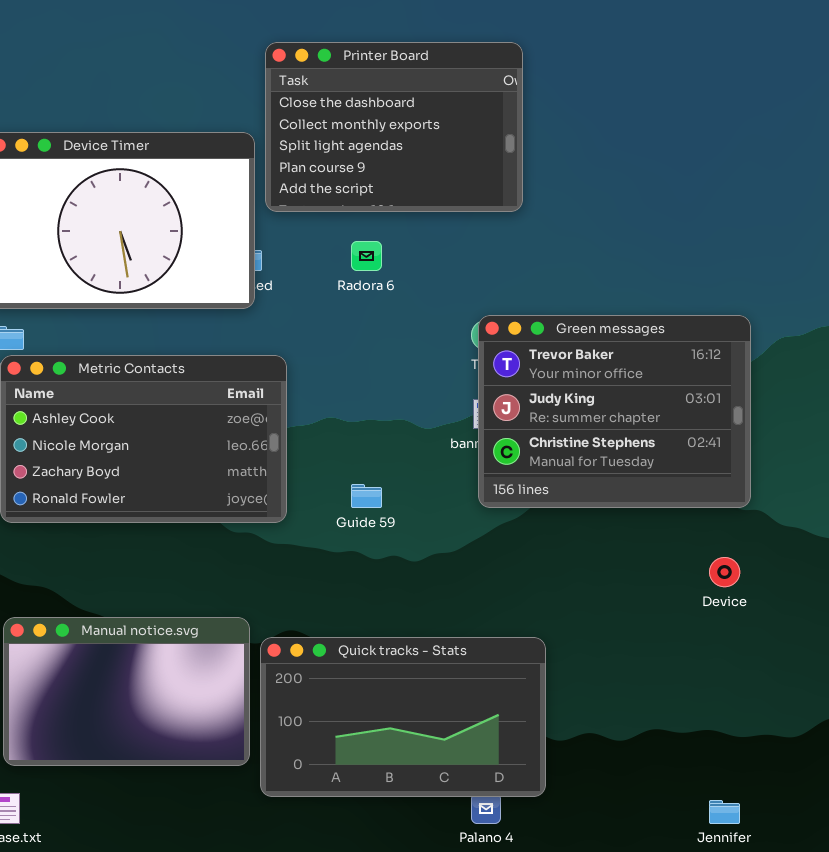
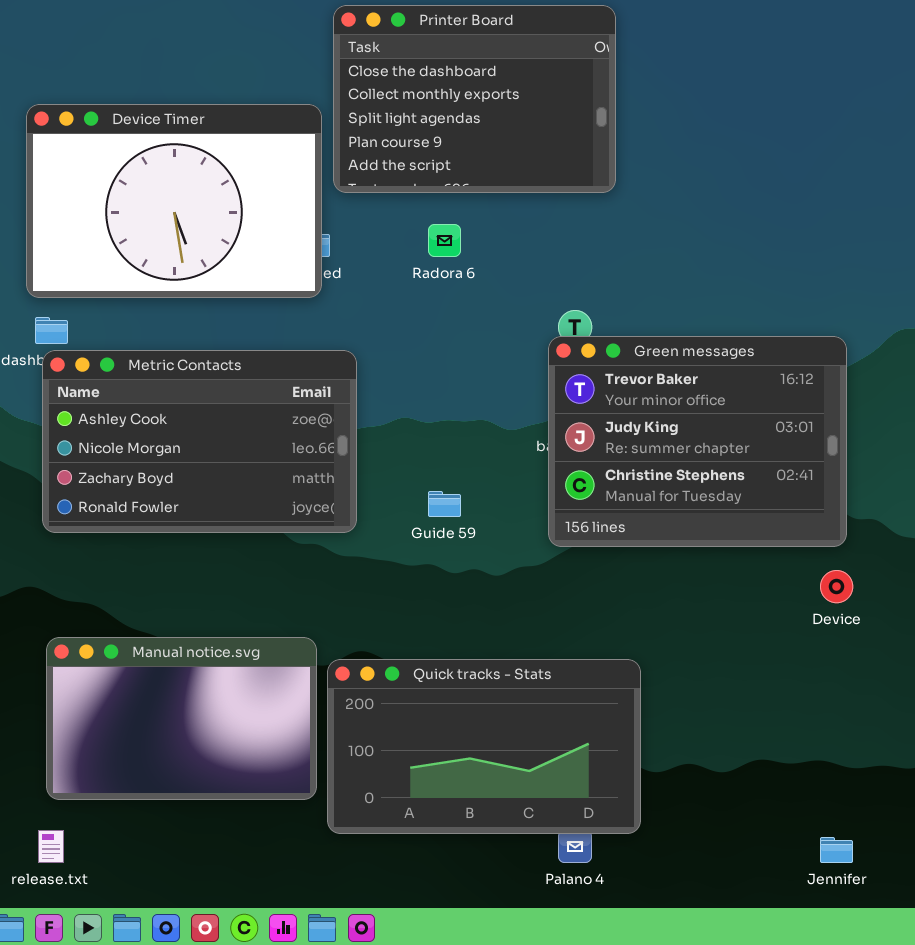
Green messages: [478,315,751,508] -> [548,336,847,547], moved

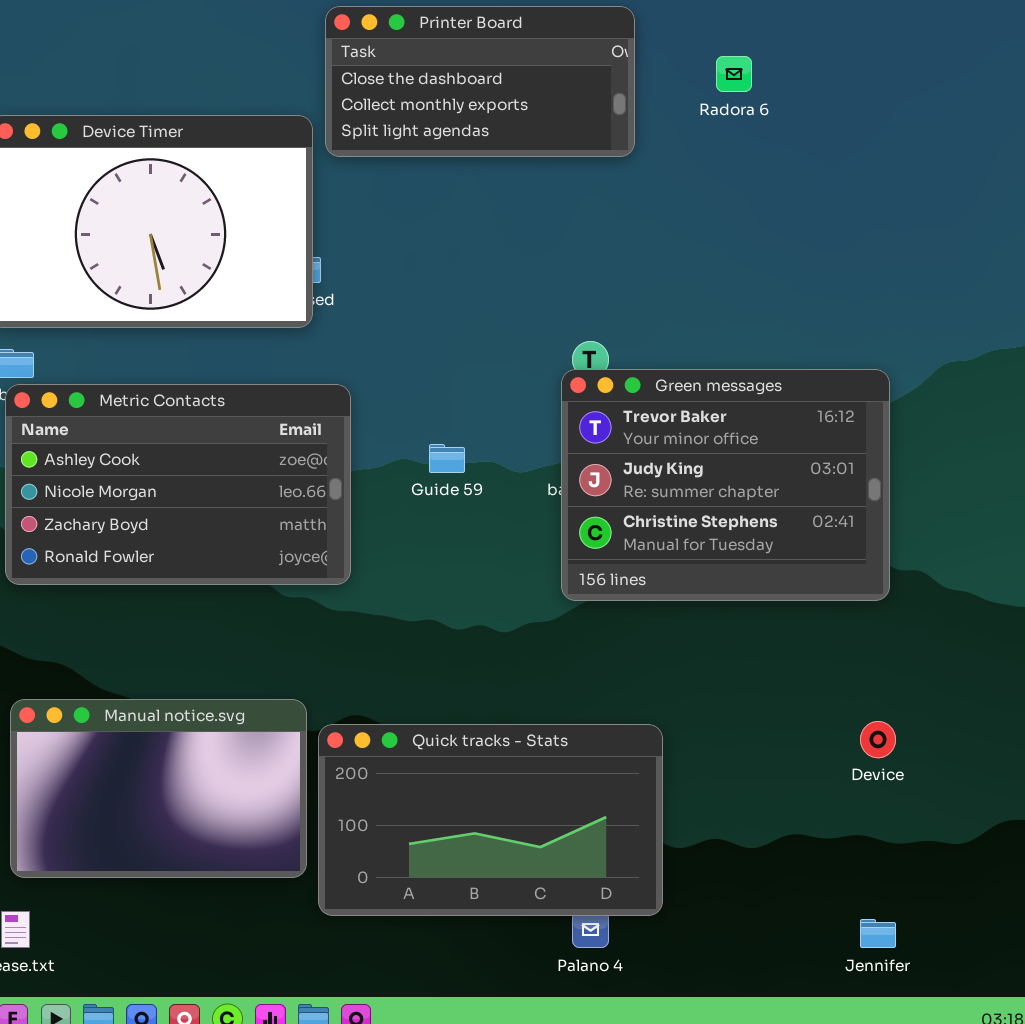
Printer Board: [333,5,616,193] -> [325,6,635,157], resized
Radora 6: [428,224,461,257] -> [716,56,752,92], moved
Guide 59: [428,491,461,517] -> [429,444,465,473], moved
Device: [820,570,853,603] -> [860,721,896,758], moved

